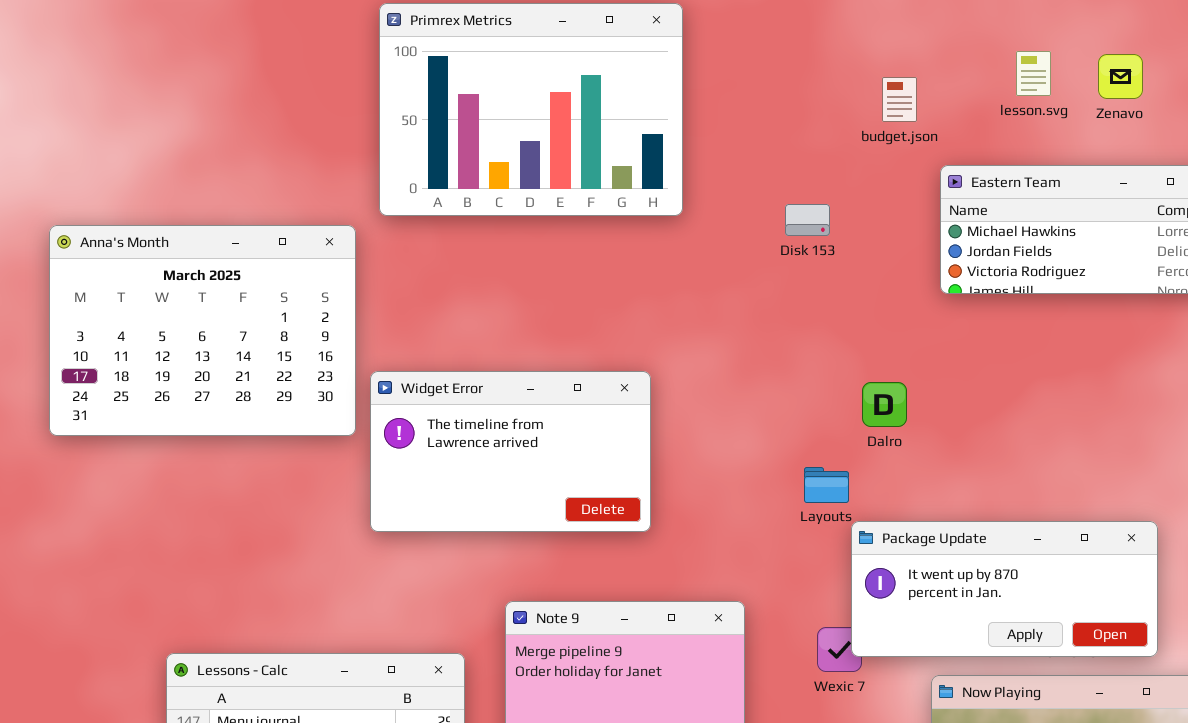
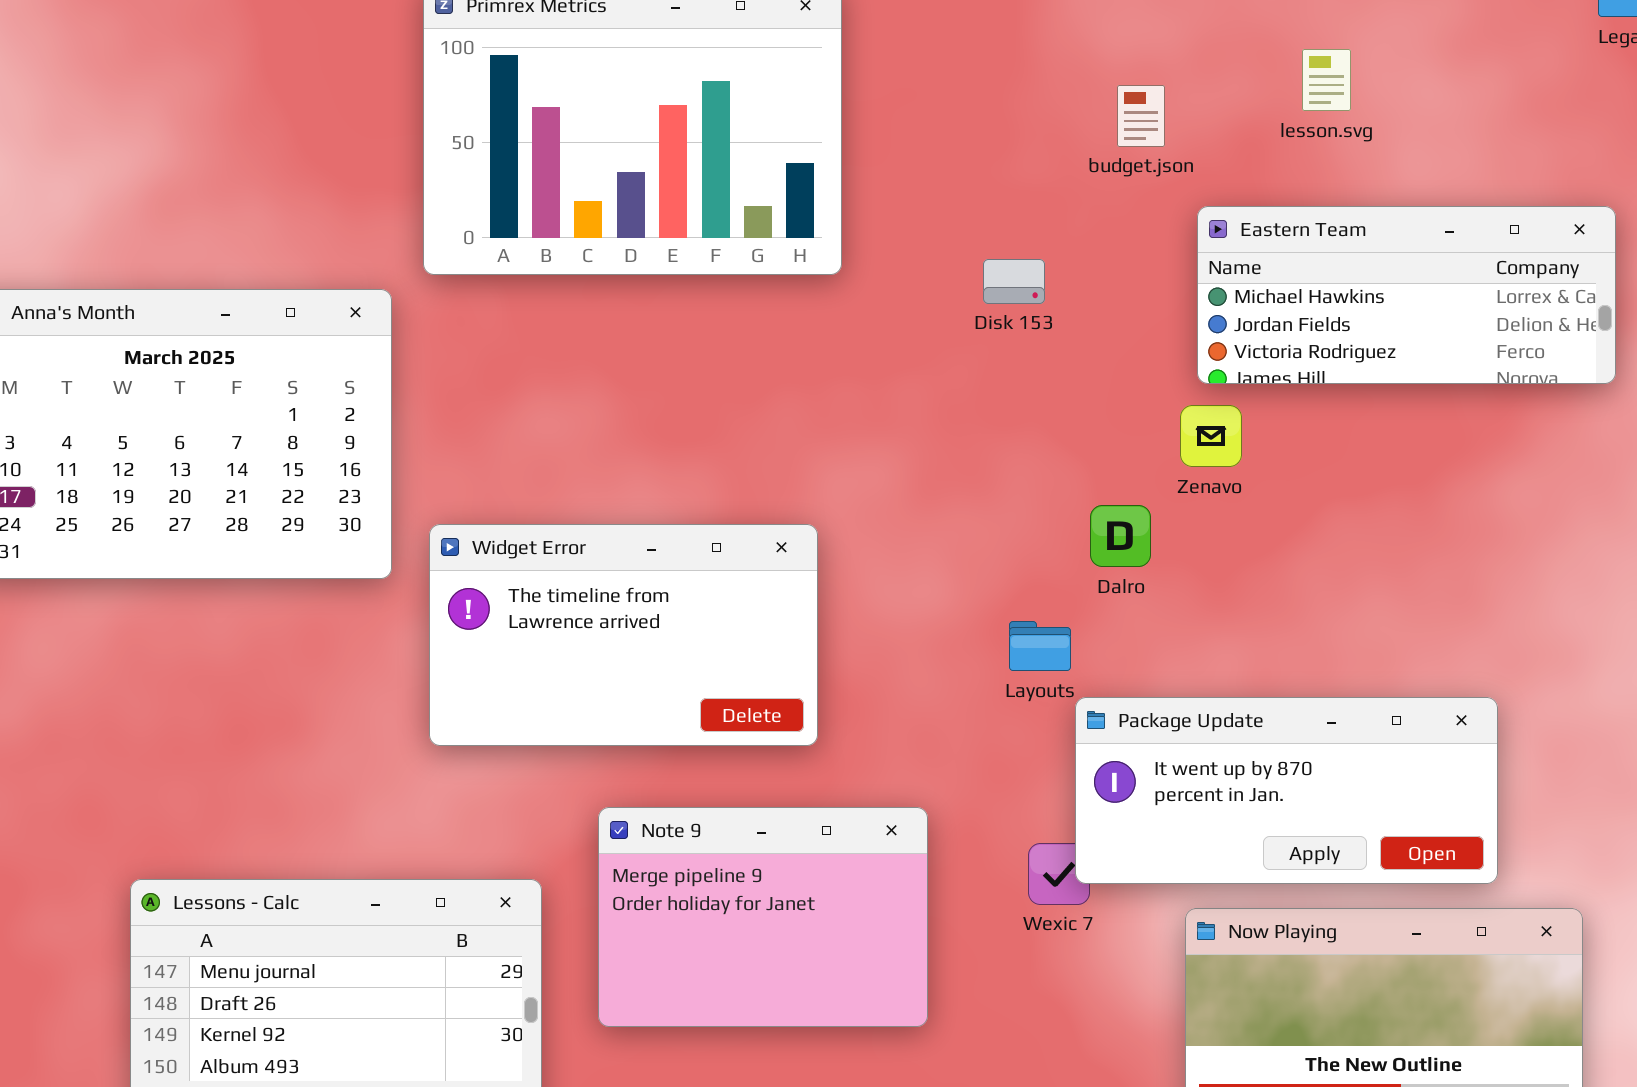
Zenavo: [1098,54,1143,99] -> [1180,405,1242,467], moved
Widget Error: [370,371,651,532] -> [429,524,818,746], moved

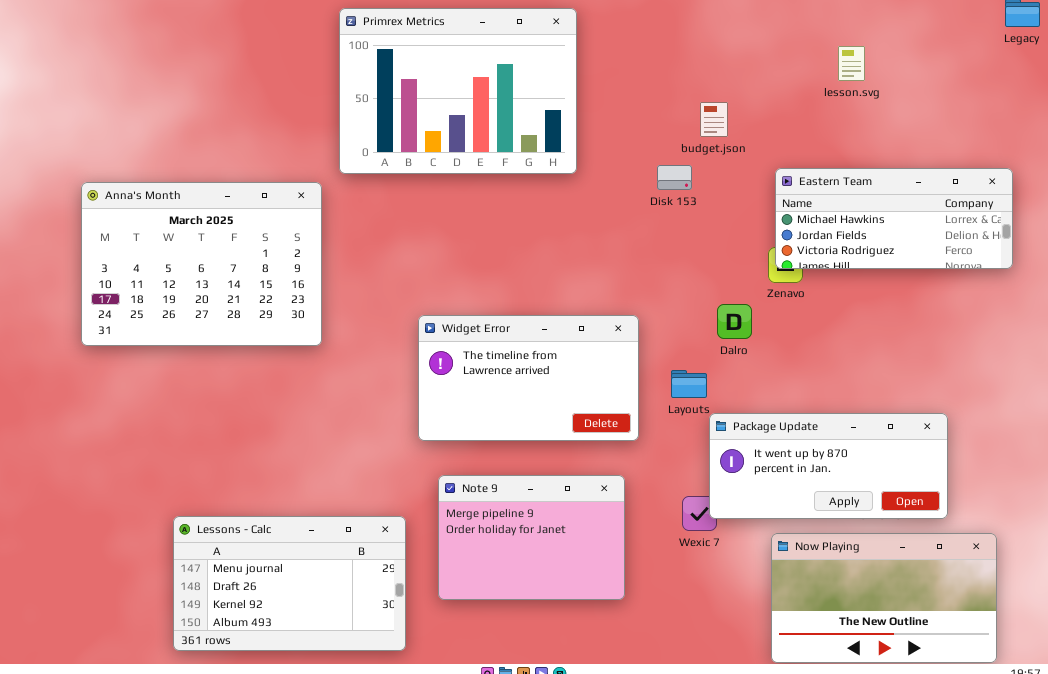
budget.json: [1117,85,1165,147] -> [700,102,728,137], moved
Eastern Team: [1197,206,1616,384] -> [775,168,1013,269], moved
Widget Error: [429,524,818,746] -> [418,315,639,441], moved

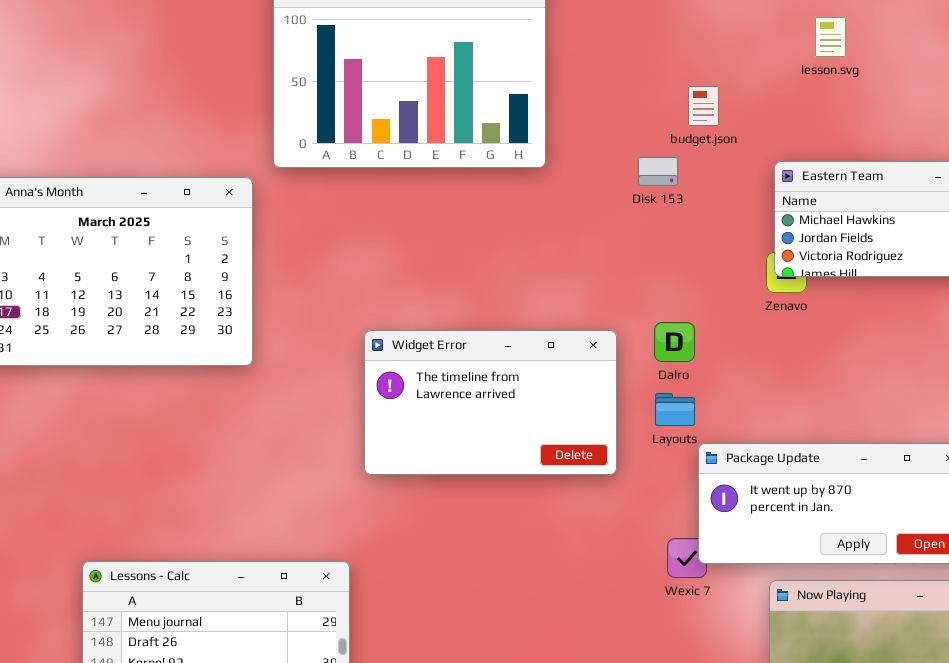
lesson.svg: [838,46,865,81] -> [815,17,846,57], moved
Dalro: [717,304,752,339] -> [654,322,695,362], moved
Note 9: [438,475,625,600] -> none, closed

